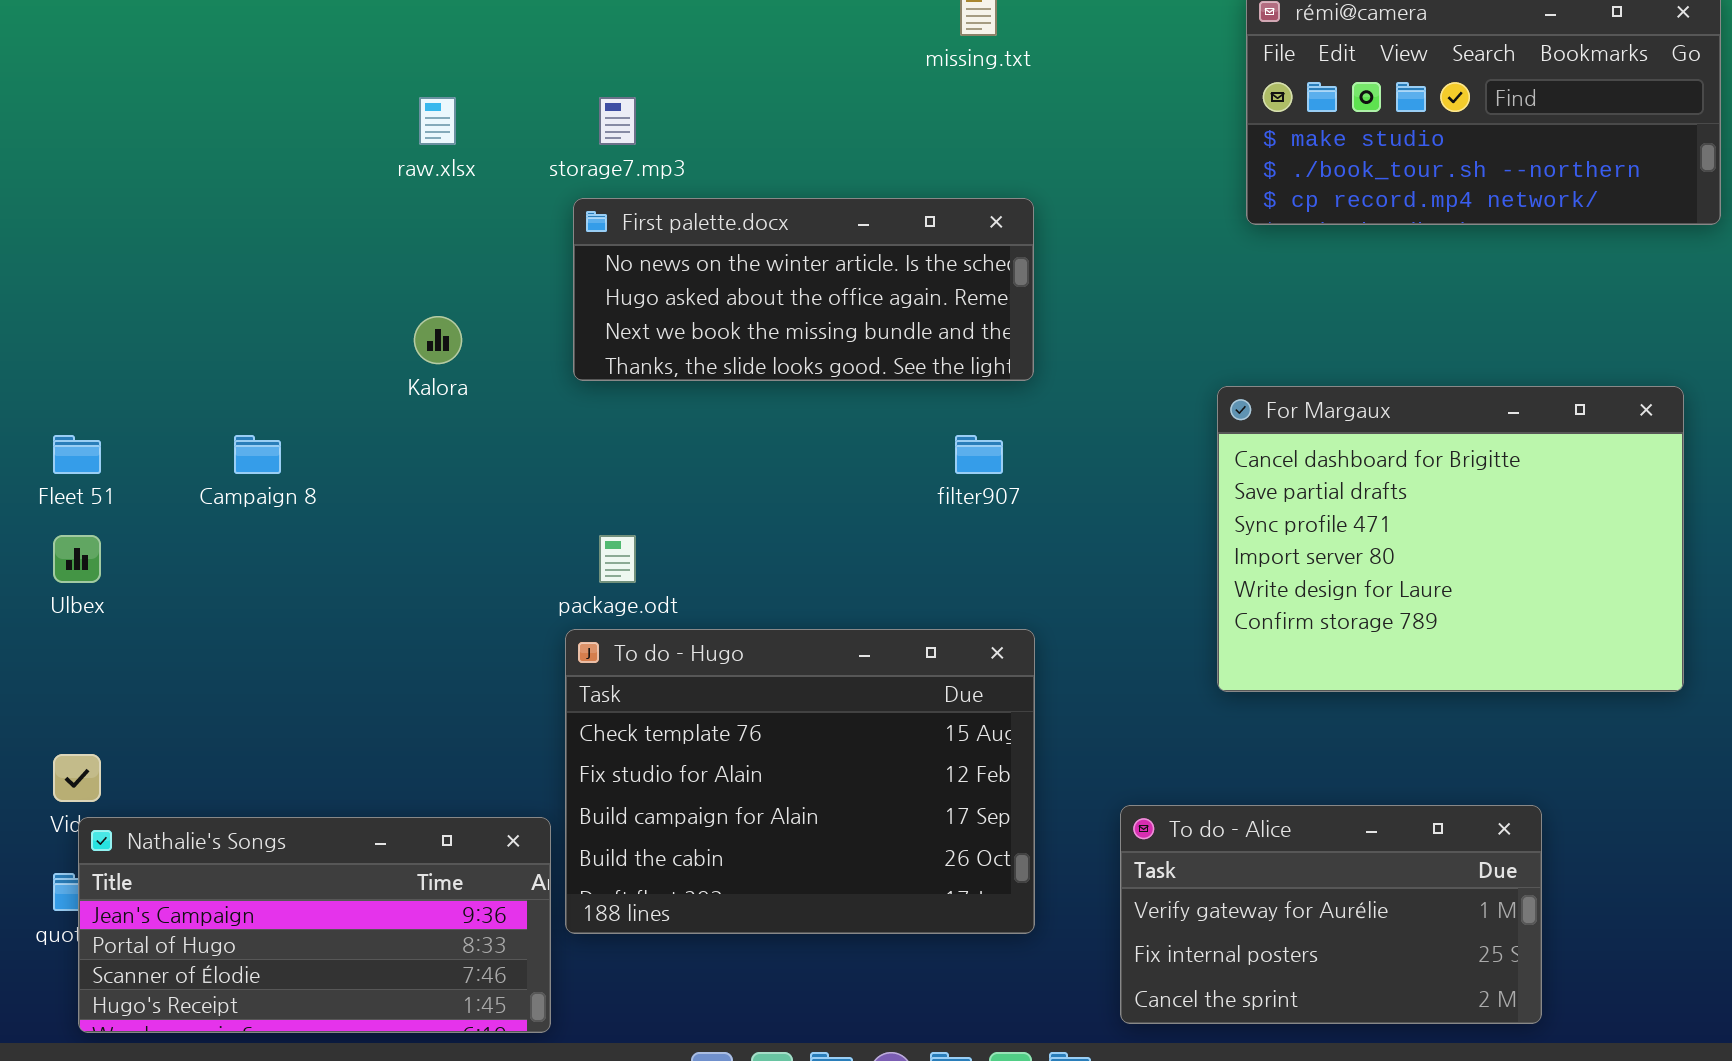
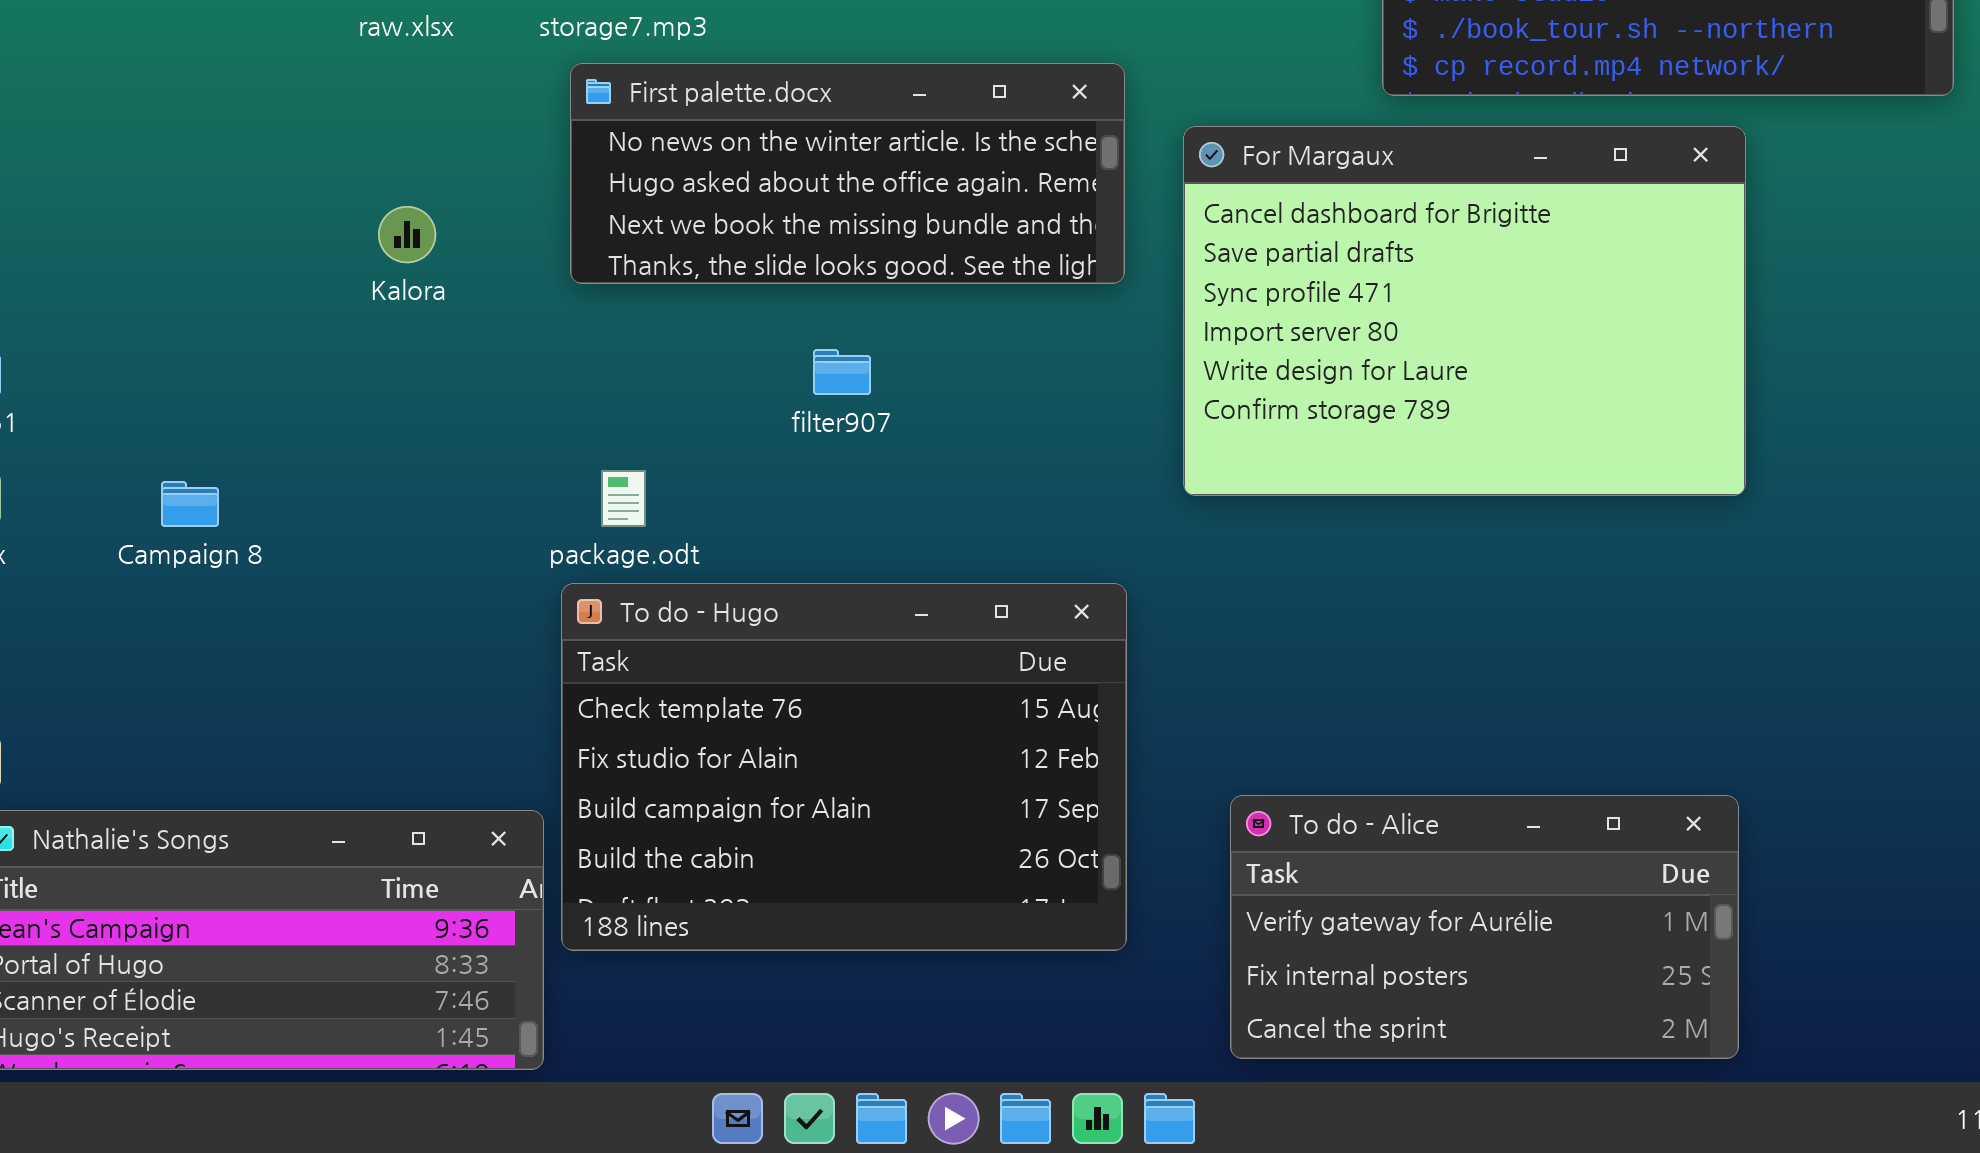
For Margaux: [1217,386,1684,692] -> [1183,126,1746,496], moved
Campaign 8: [234,435,281,474] -> [161,481,219,527], moved
filter907: [955,435,1003,474] -> [813,349,871,395], moved

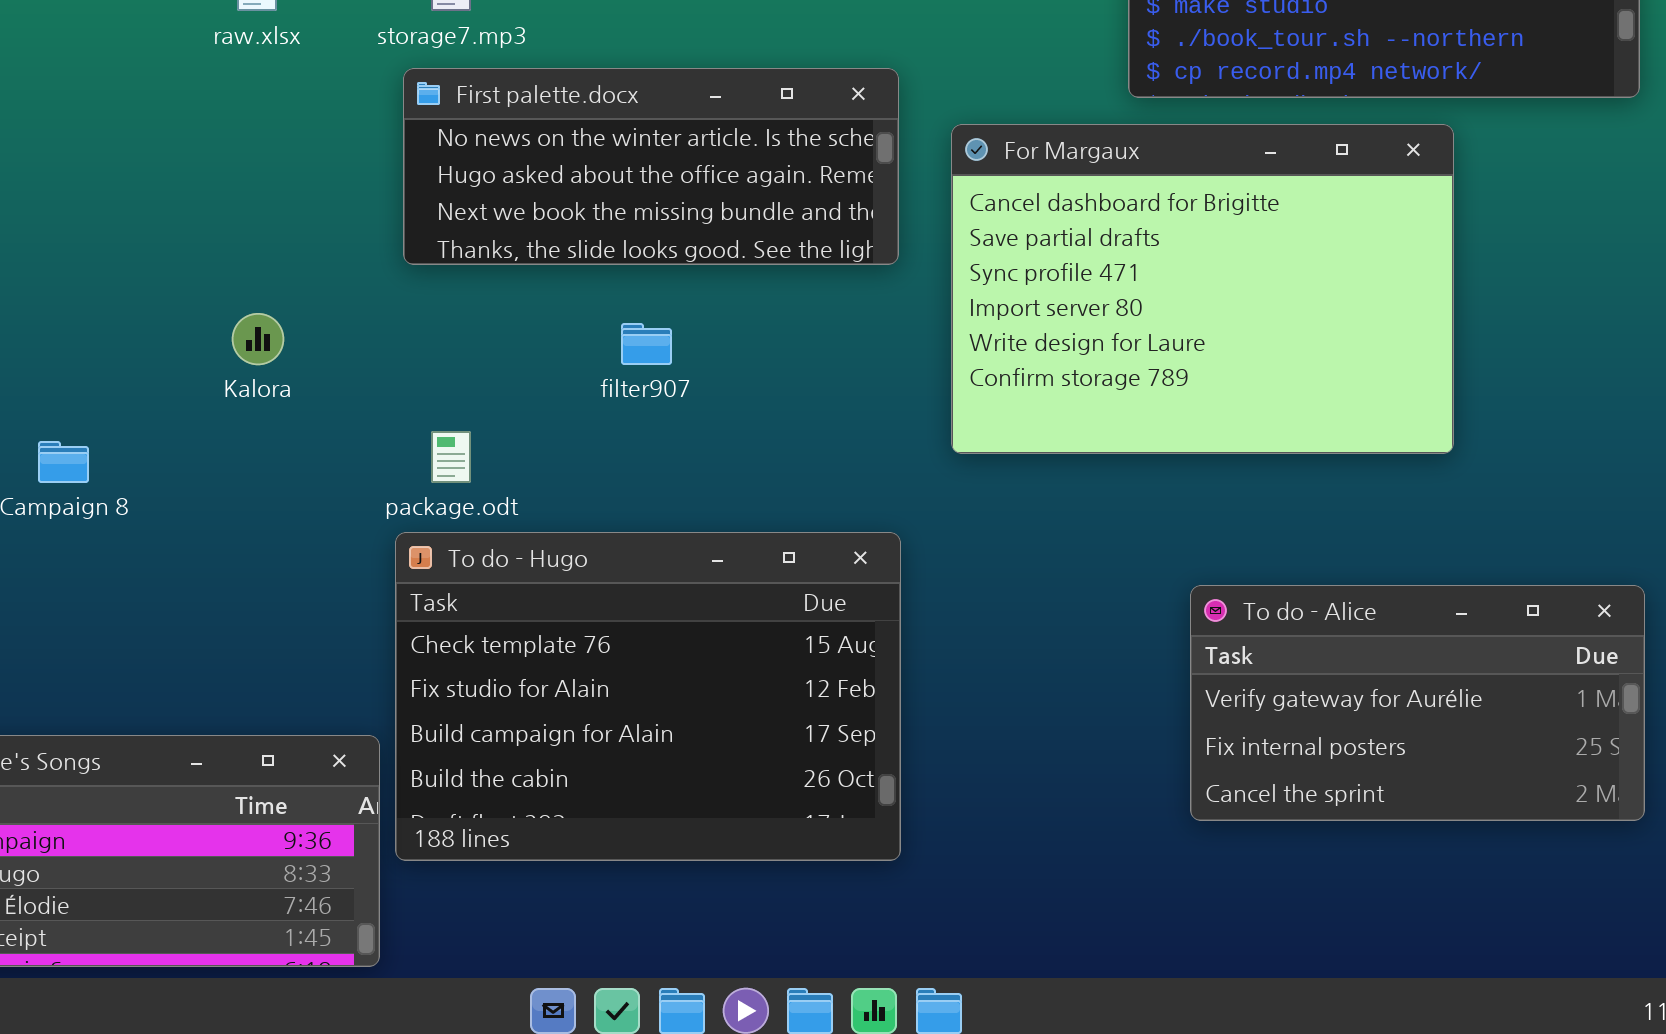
Kalora: [378,206,436,263] -> [232,313,284,365], moved
To do - Alice: [1230,795,1739,1059] -> [1190,585,1645,821], moved

